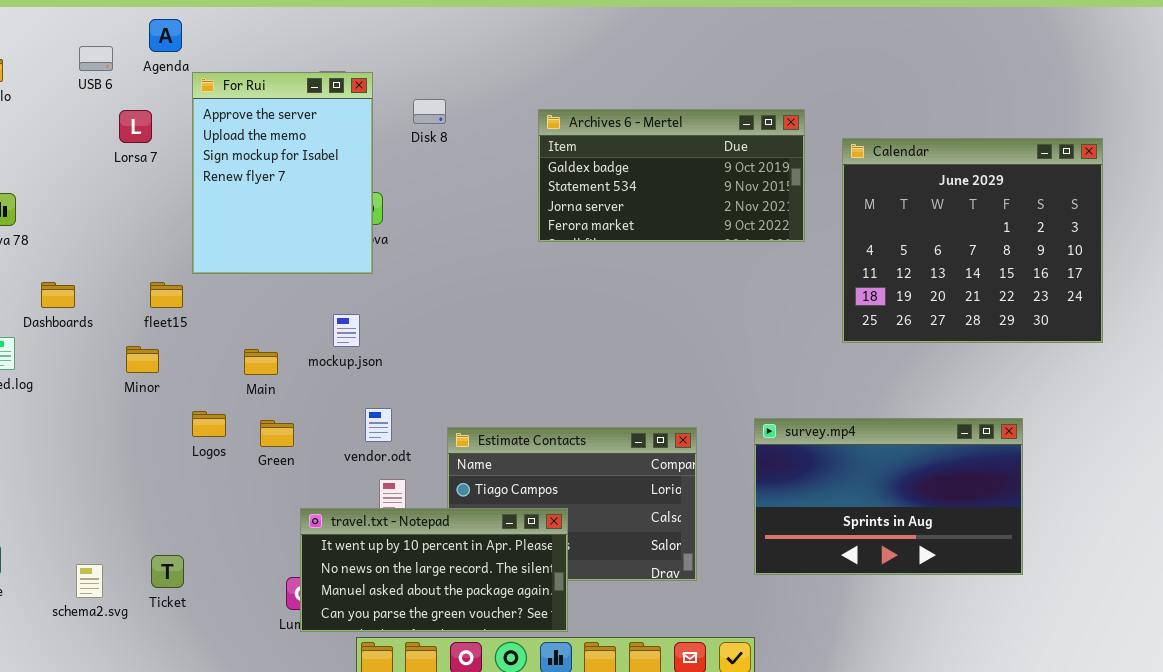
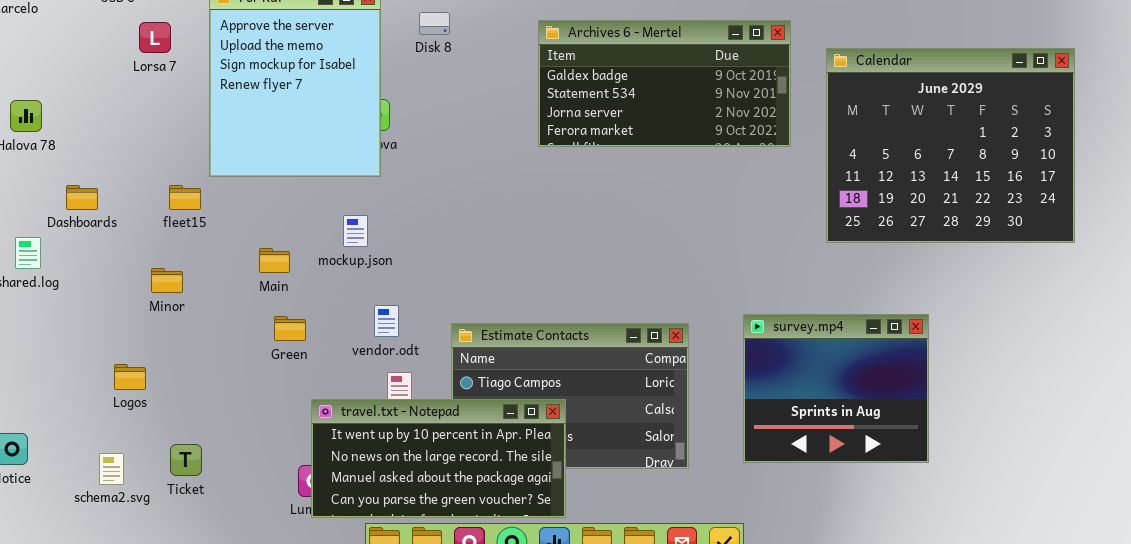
Minor: [126,346,159,373] -> [151,268,183,293], moved
Logos: [192,411,226,437] -> [114,364,146,390], moved
survey.mp4: [754,418,1023,575] -> [743,314,929,463], resized

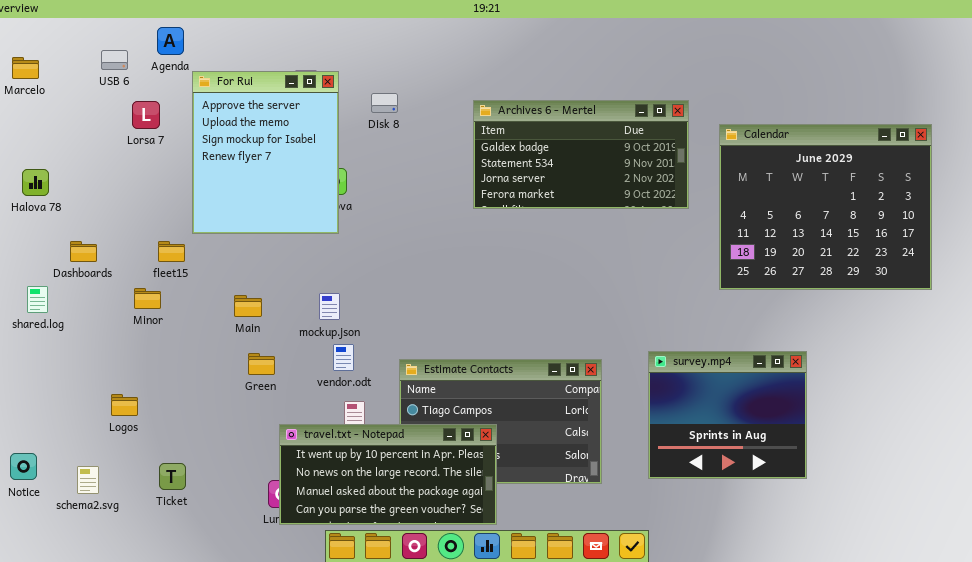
mockup.json: [343,215,368,247] -> [319,293,340,320], moved
Minor: [151,268,183,293] -> [134,288,161,309], moved
schema2.svg: [99,453,124,485] -> [77,466,99,494], moved

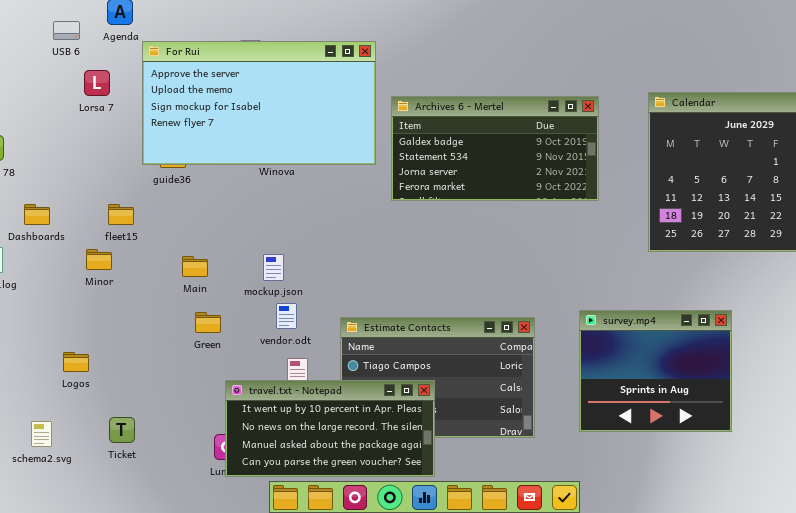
For Rui: [192,71,339,234] -> [142,41,376,165], resized
Archives 6 - Mertel: [473,100,689,209] -> [391,96,599,201], moved

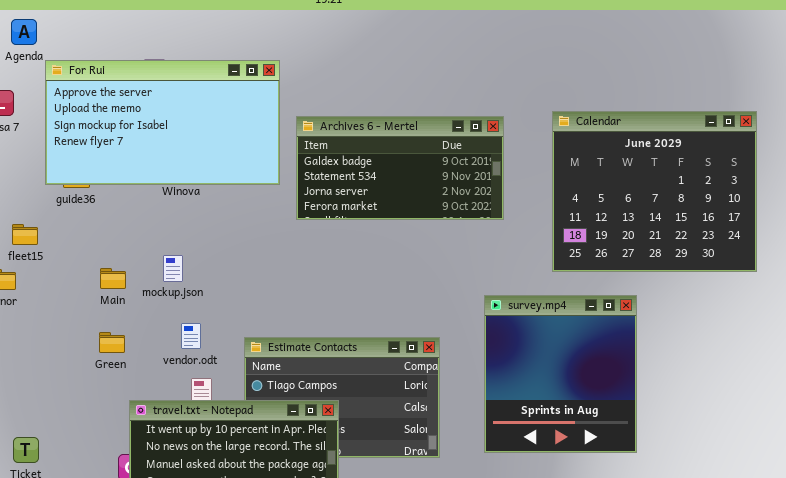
mockup.json: [263,254,284,281] -> [163,255,183,282], moved
Main: [182,256,208,277] -> [100,268,126,289], moved
survey.mp4: [579,310,732,432] -> [484,295,637,453], resized

